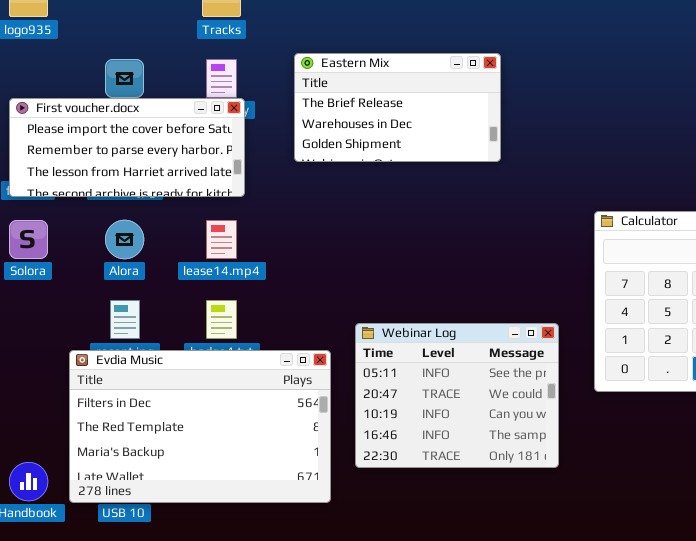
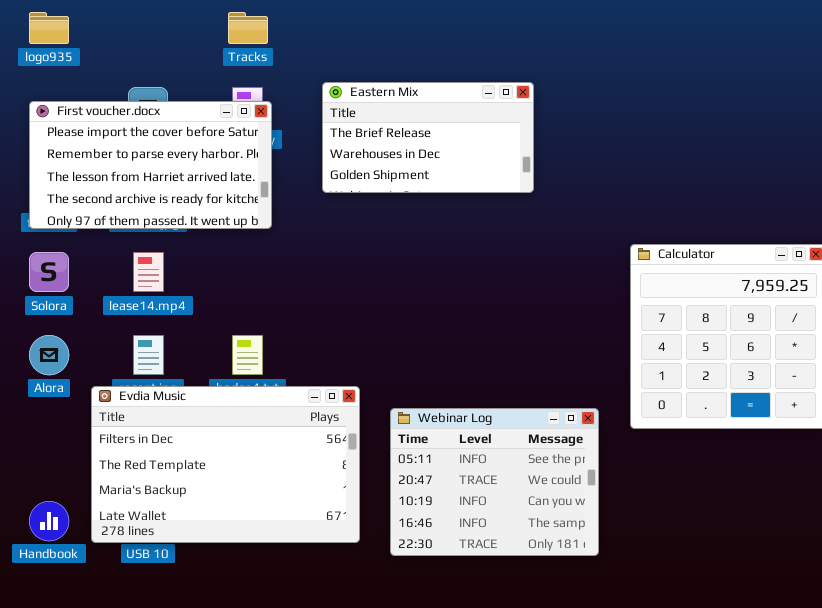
First voucher.docx: [9,98,245,197] -> [29,101,272,229], resized
Alora: [105,220,144,259] -> [29,335,69,375], moved
lease14.mp4: [206,220,237,259] -> [133,252,164,292], moved
Webinar Log: [355,323,559,468] -> [390,408,599,556], moved

